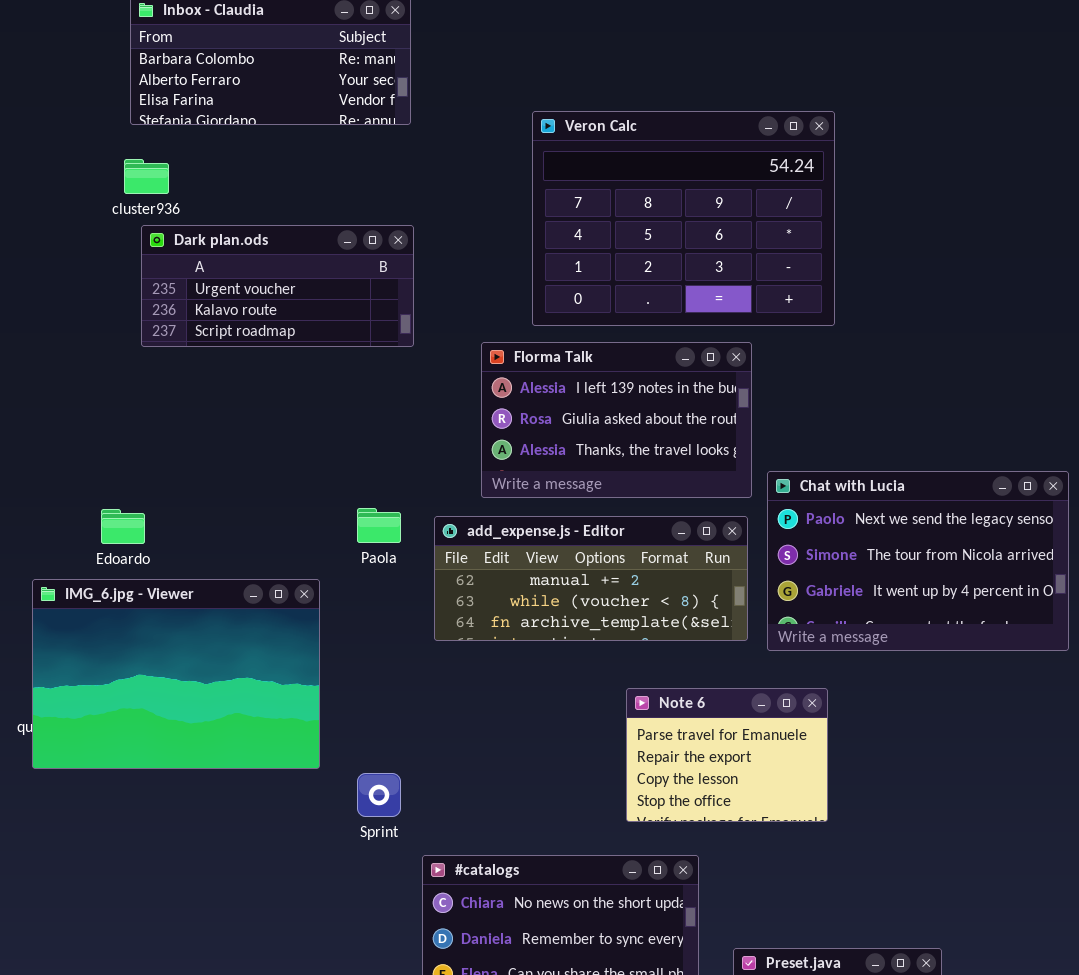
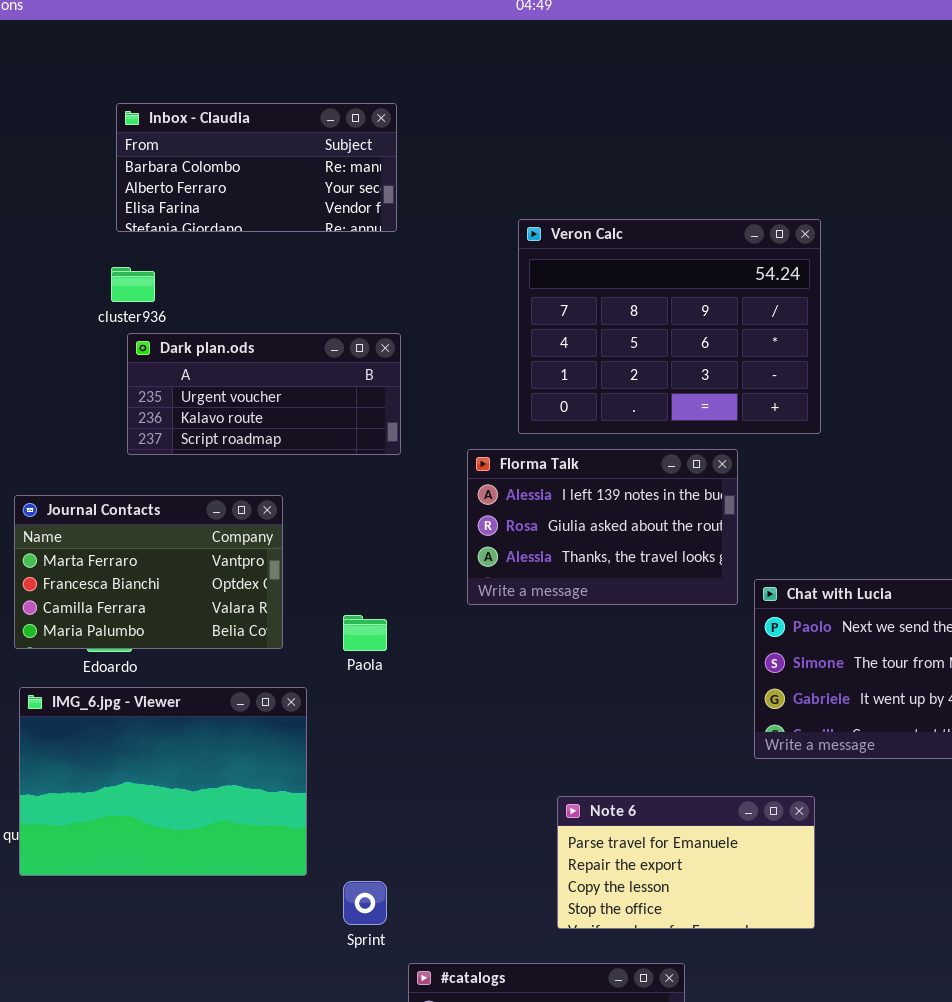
Journal Contacts: none -> [14,495,283,649], opened
add_expense.js - Editor: [434,516,748,641] -> none, closed
Note 6: [626,688,828,822] -> [557,796,815,929], resized

